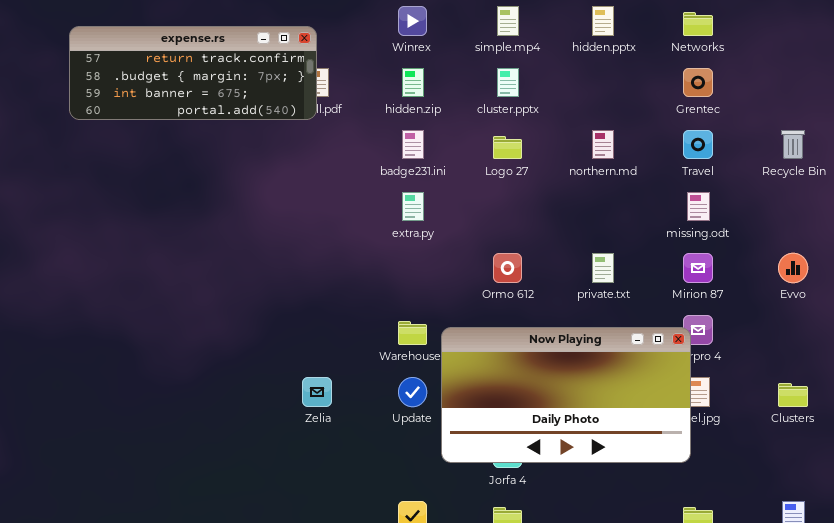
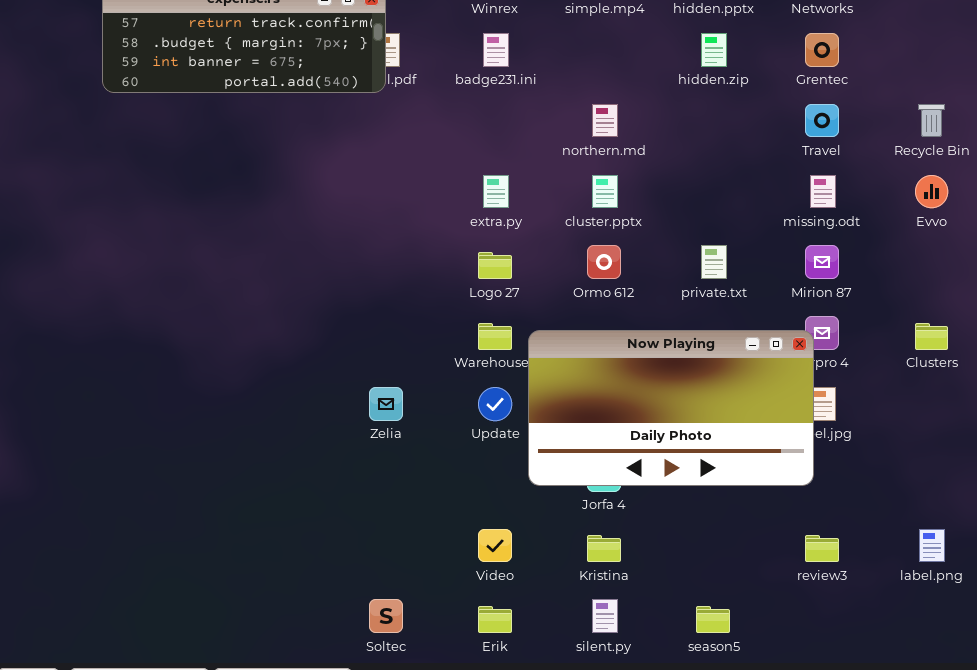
hidden.zip: [402,68,424,97] -> [701,33,727,67], moved
cluster.pptx: [497,68,519,97] -> [592,175,618,208], moved
badge231.ini: [402,130,424,159] -> [483,33,509,67], moved
northern.md: [592,130,614,159] -> [592,104,618,137], moved
Logo 27: [493,136,522,159] -> [478,252,512,279], moved
Evvo: [778,253,808,283] -> [915,175,948,208], moved
Clusters: [778,383,808,407] -> [915,323,948,350], moved

